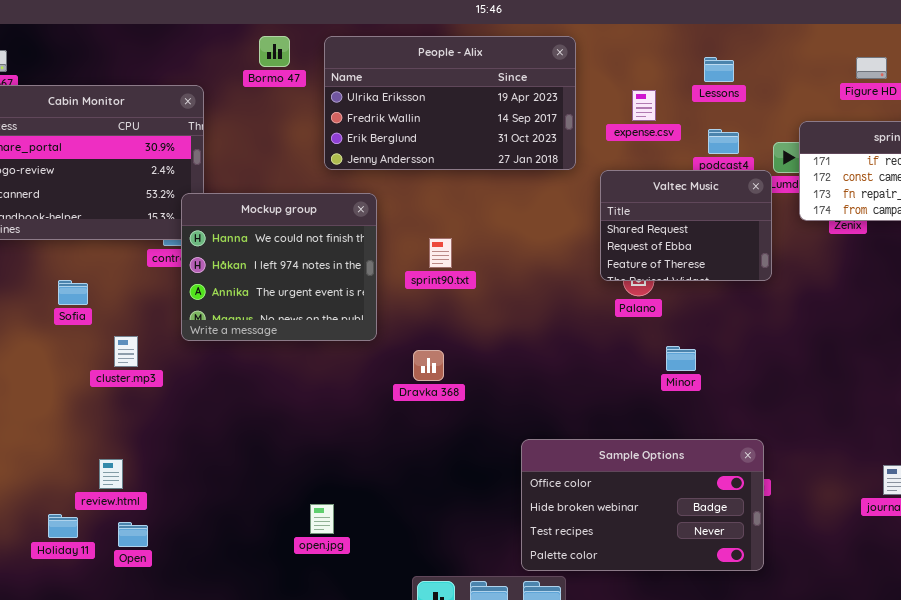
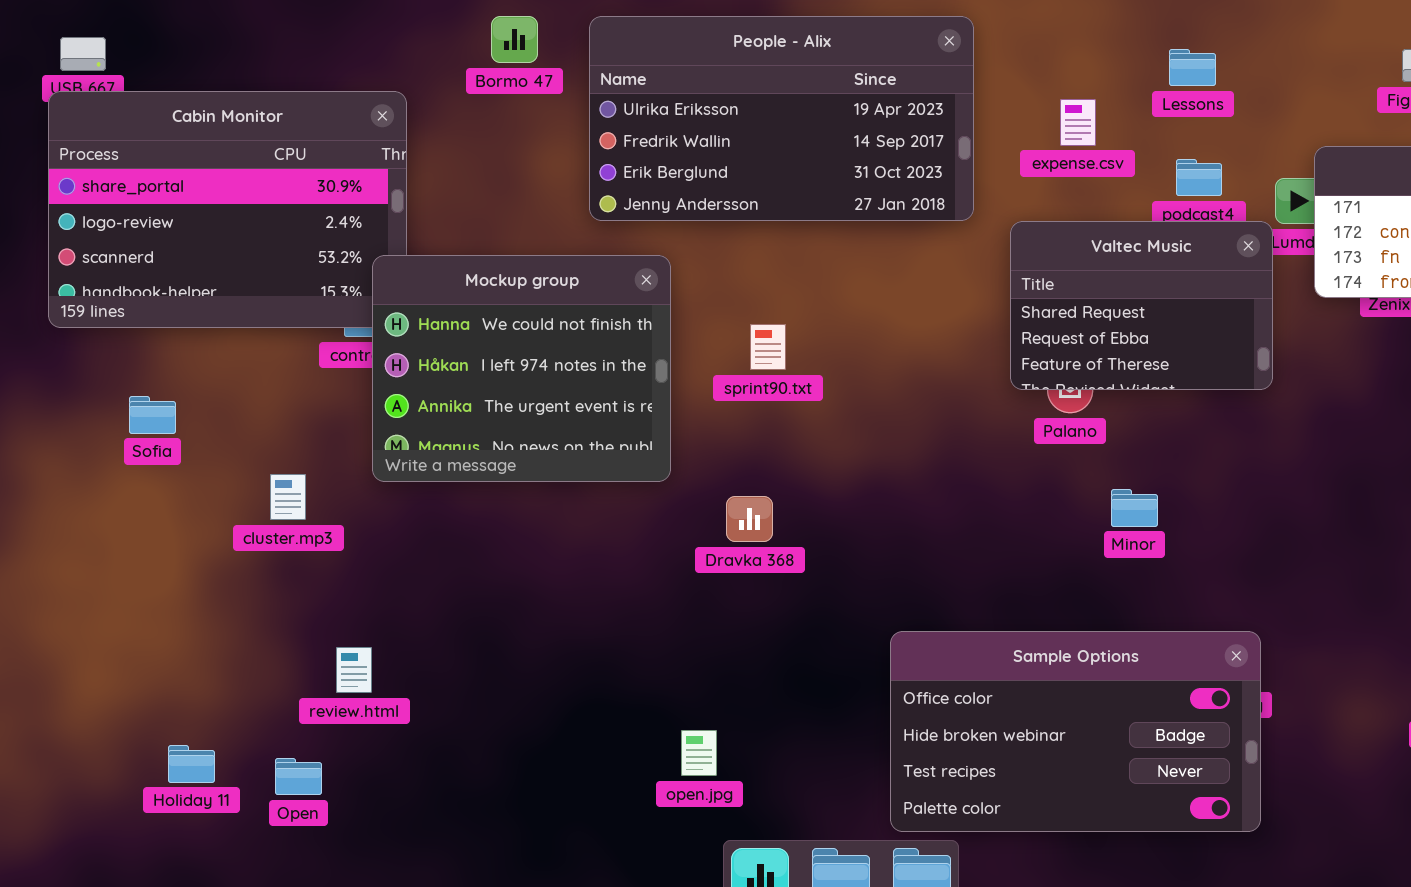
Sofia: [58,280,88,305] -> [129,396,176,434], moved
review.html: [99,459,123,489] -> [336,647,372,693], moved
open.jpg: [310,504,334,534] -> [681,730,717,776], moved

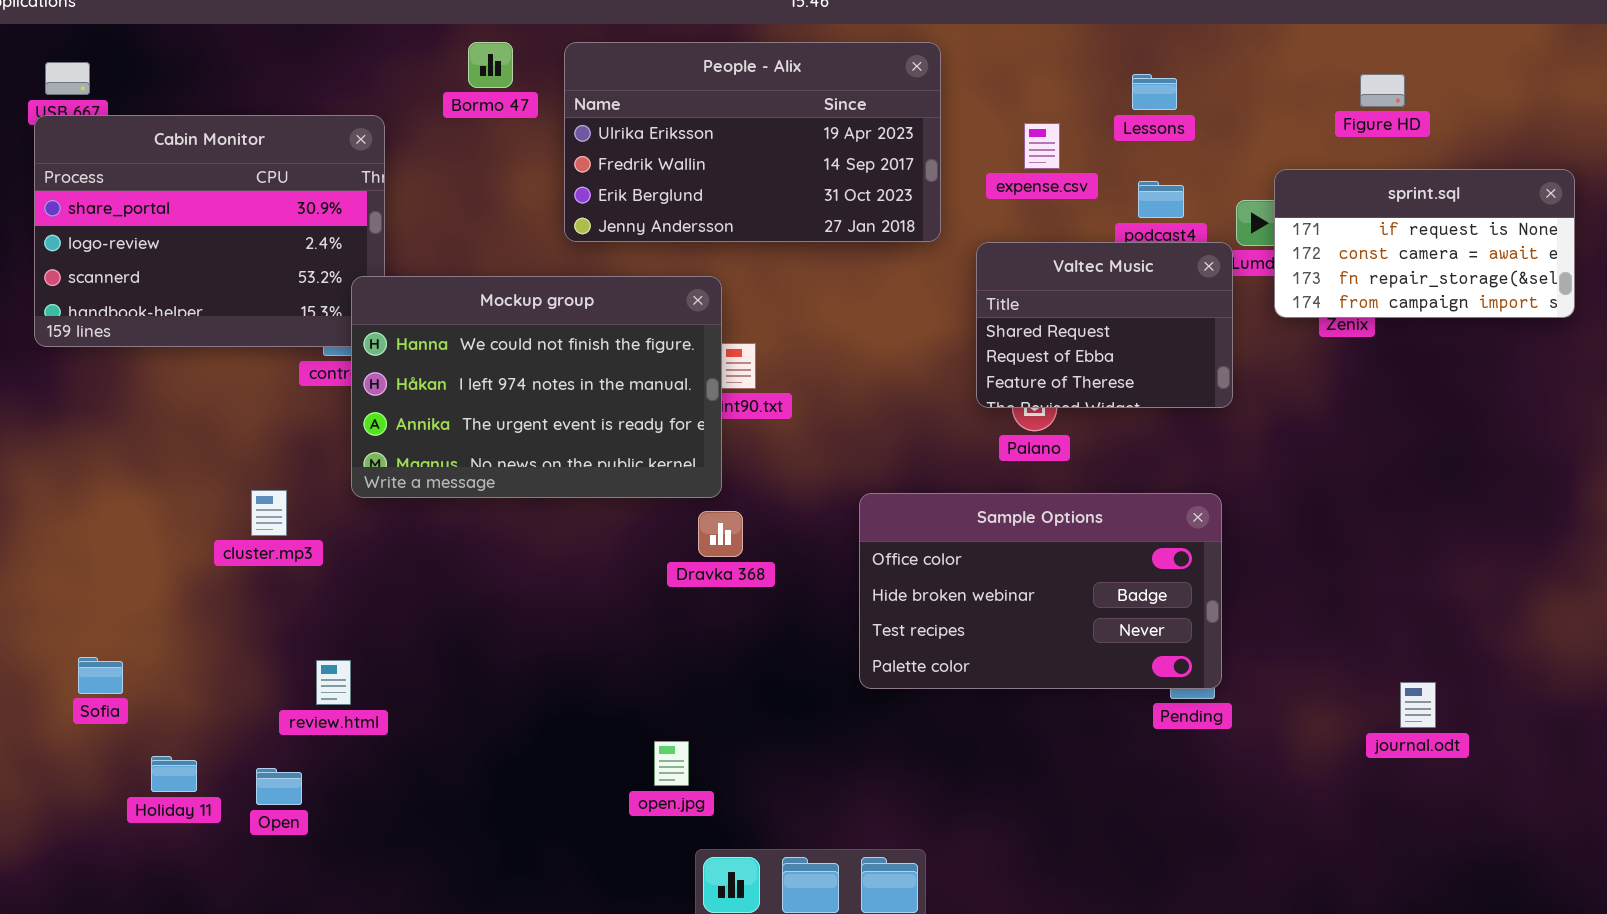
Mockup group: [372,255,671,482] -> [351,276,722,498], resized
Sofia: [129,396,176,434] -> [78,657,123,694], moved
Sample Options: [890,631,1261,832] -> [859,493,1222,689], moved

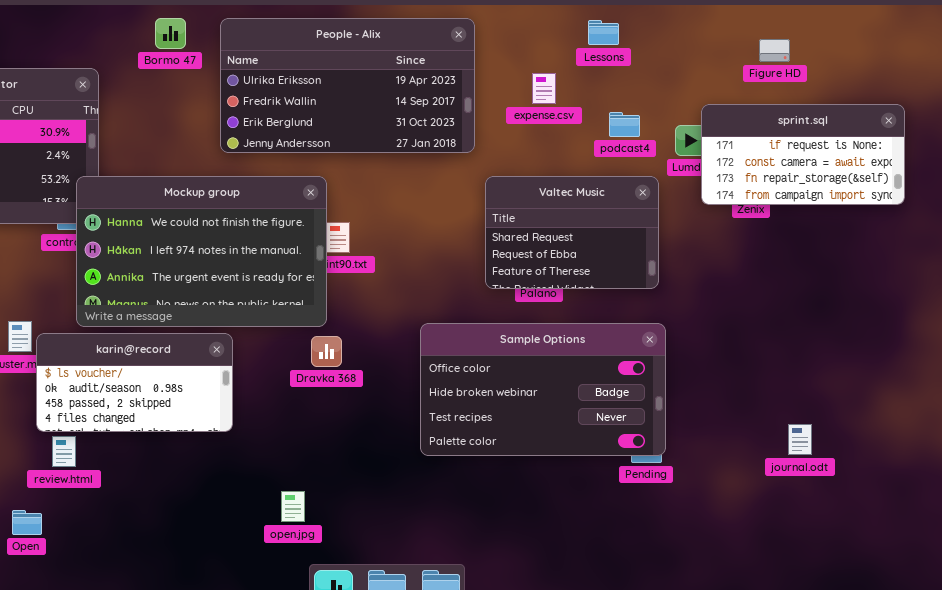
Lessons: [1132,74,1177,110] -> [588,20,619,45], moved
Valtec Music: [976,242,1233,408] -> [485,176,659,289], moved
karin@record: none -> [36,333,233,432], opened
journal.odt: [1400,682,1436,728] -> [788,424,812,455], moved

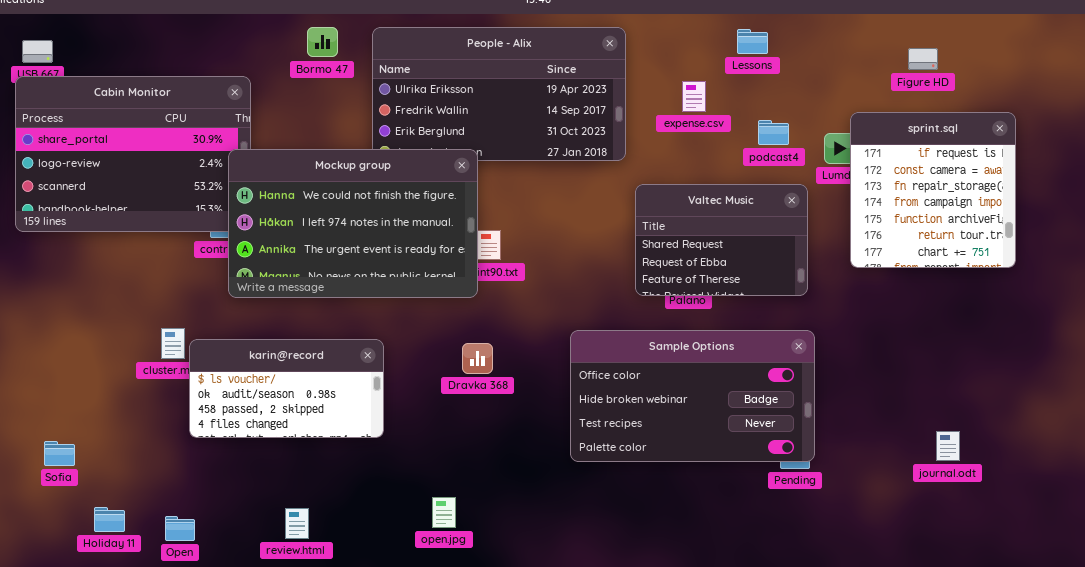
sprint.sql: [701,104,905,205] -> [850,112,1016,268], resized
Mockup group: [76,176,327,327] -> [228,149,478,298], moved
review.html: [52,436,76,467] -> [285,508,309,539], moved

